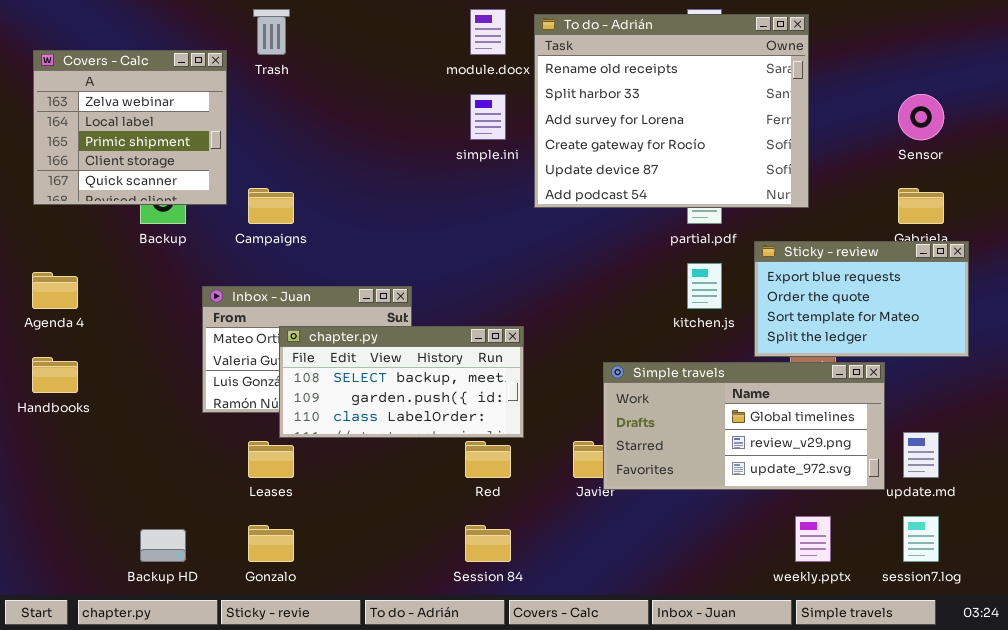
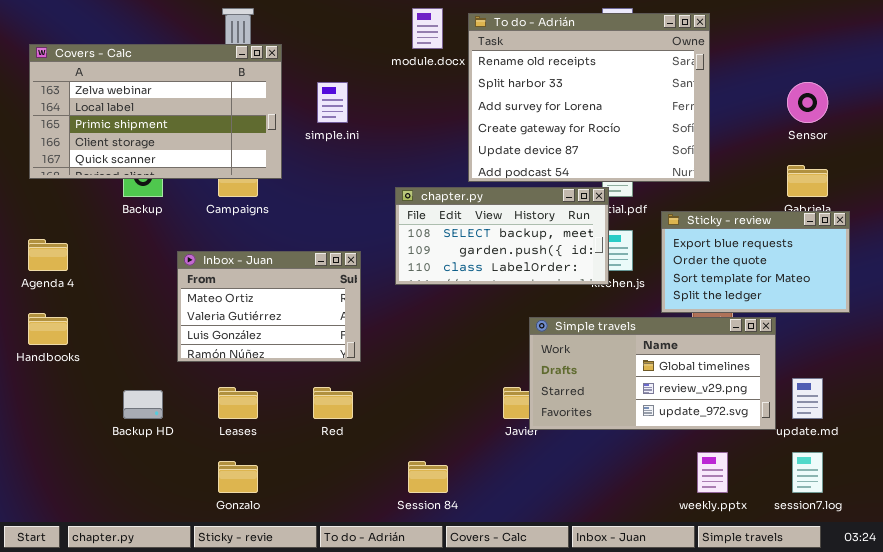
Covers - Calc: [33,50,227,205] -> [29,44,282,179], resized
simple.ini: [470,94,506,140] -> [317,82,348,123], moved
chapter.py: [279,326,524,438] -> [395,187,609,285], moved
Red: [465,441,511,478] -> [313,387,353,419], moved
Backup HD: [140,529,186,562] -> [123,390,163,419], moved

